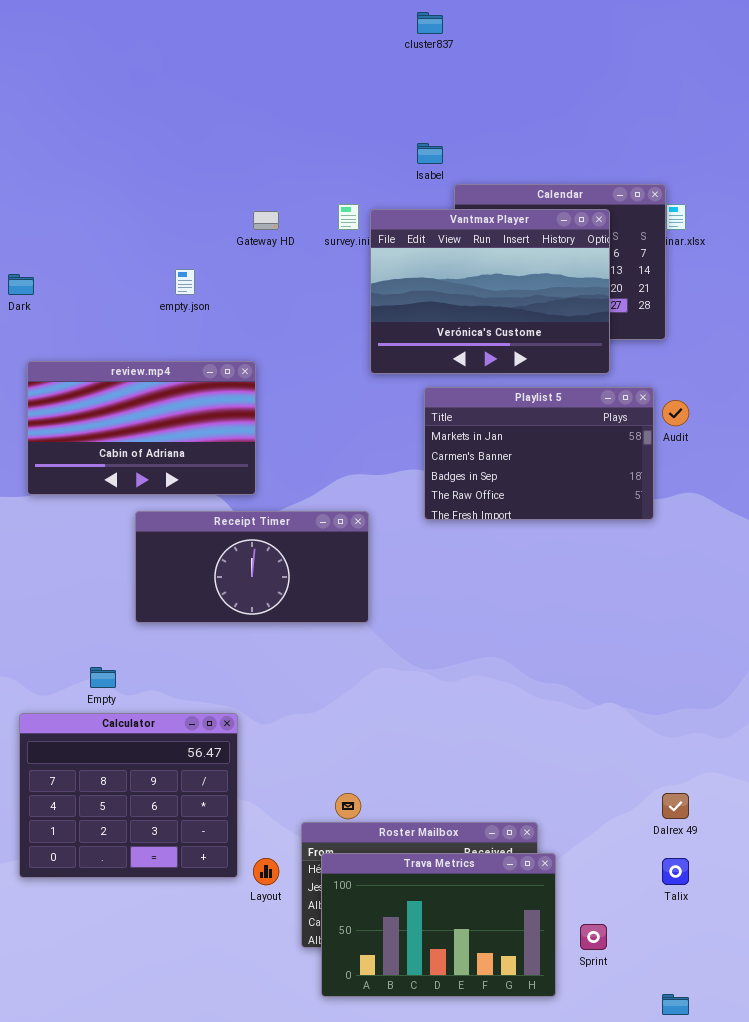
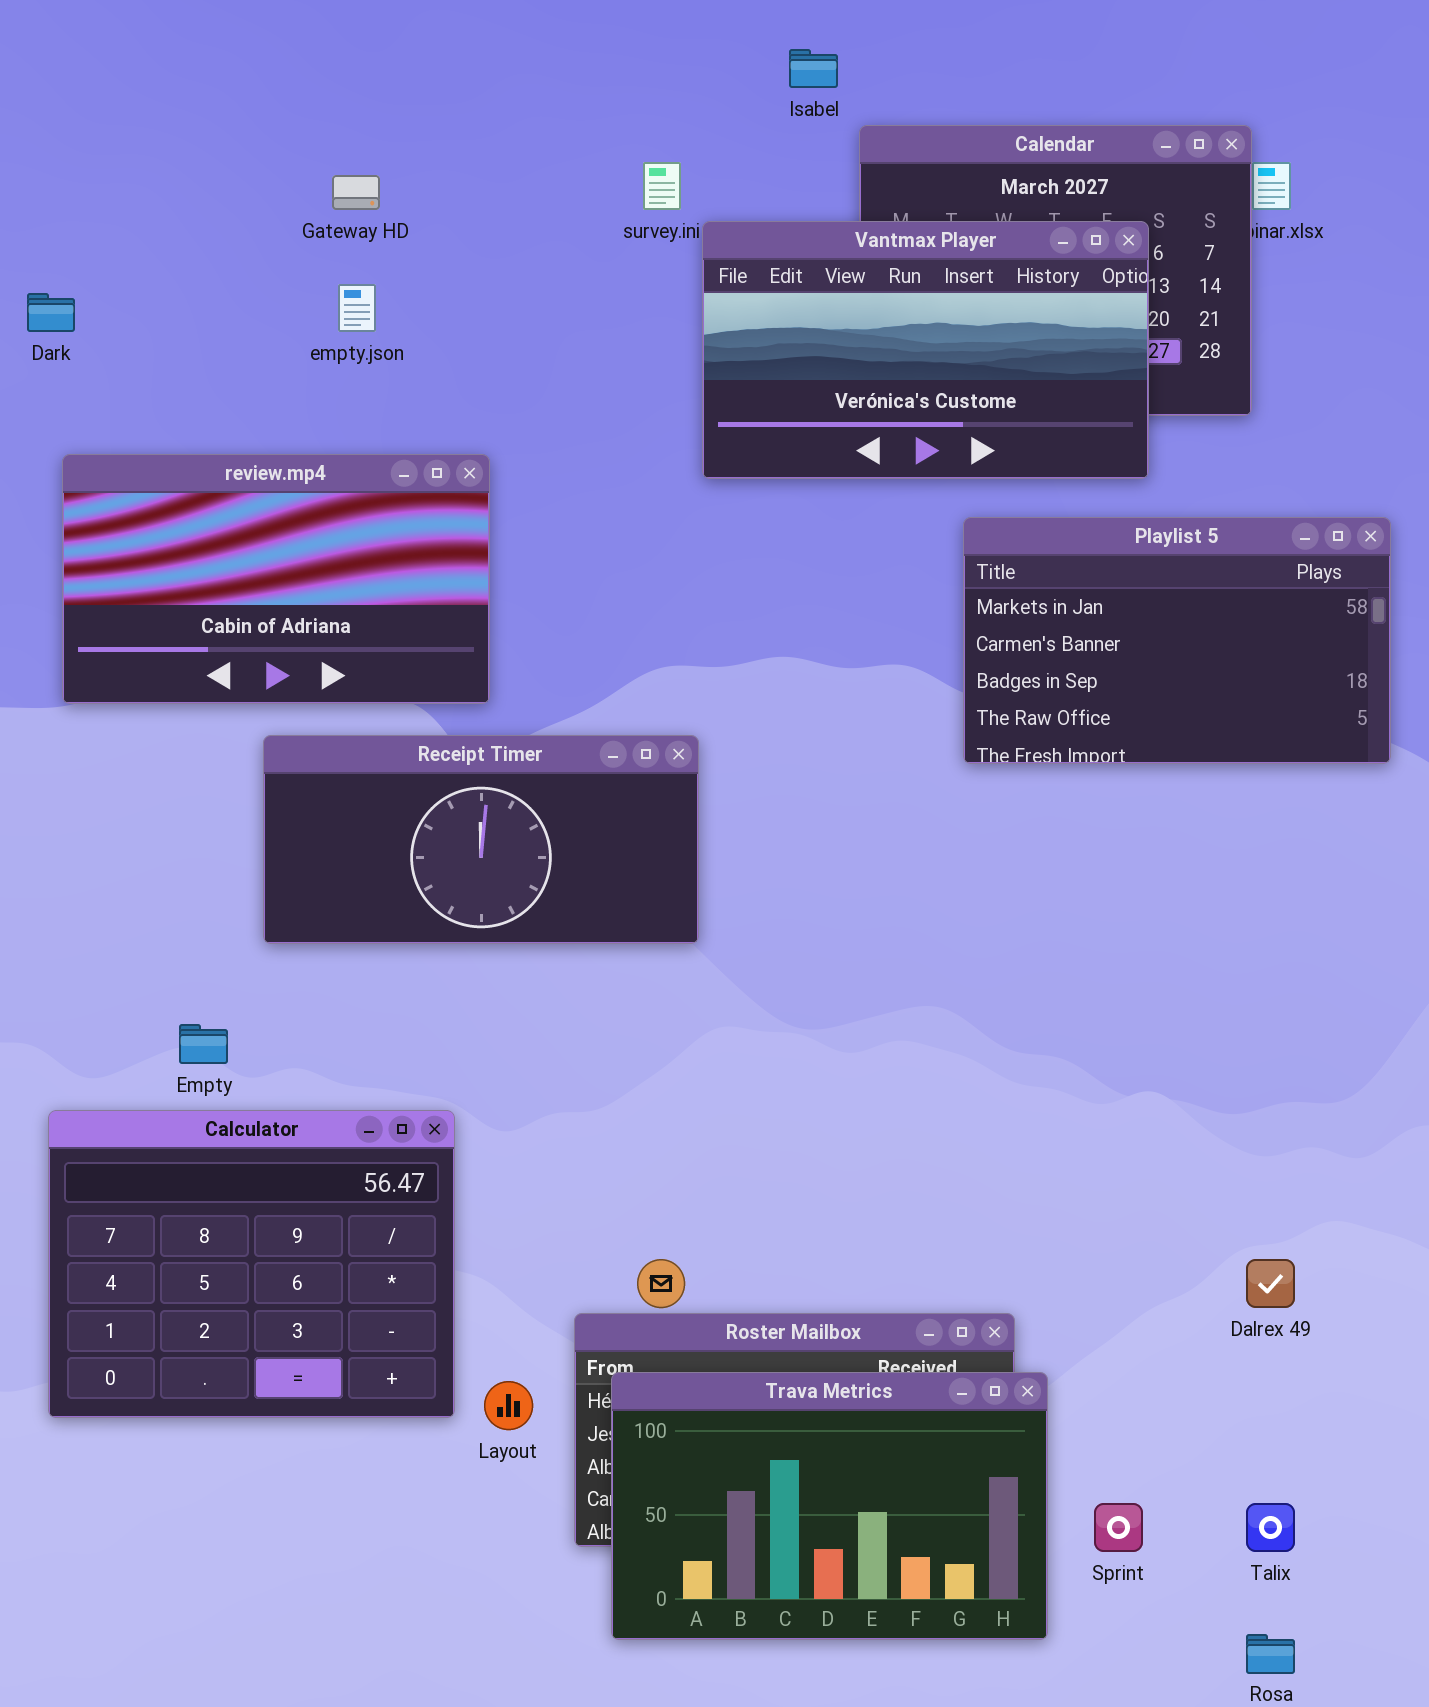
Vantmax Player: [370,209,610,374] -> [702,221,1149,479], resized
Gateway HD: [253,211,279,230] -> [332,175,380,210], moved
Playlist 5: [424,387,654,520] -> [963,517,1391,764], moved
Talix: [662,858,689,885] -> [1246,1503,1295,1552], moved

